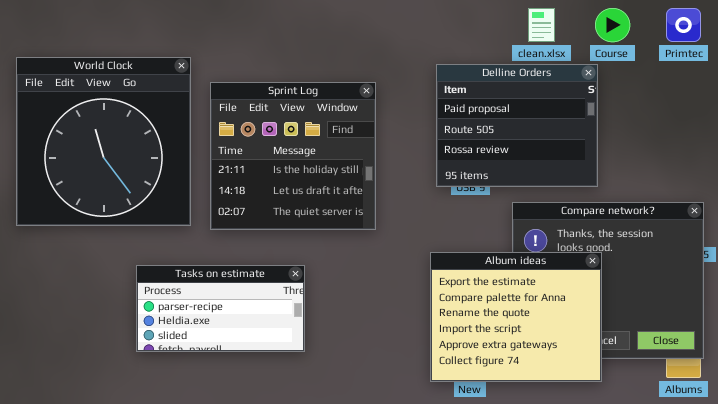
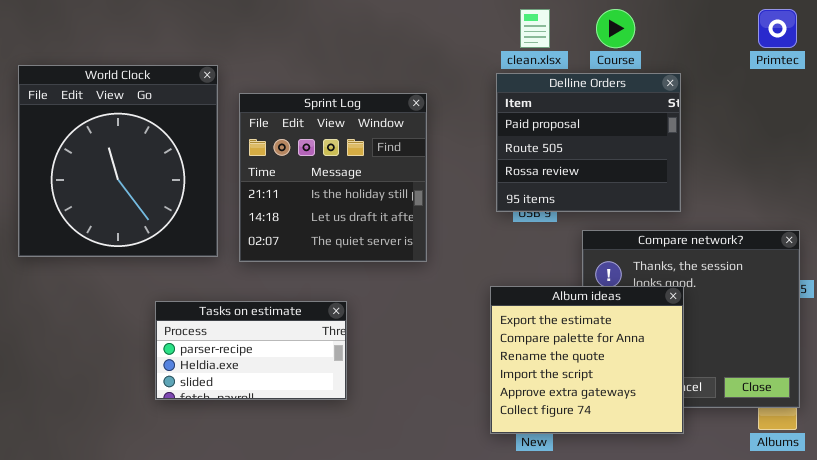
clean.xlsx: [528,8,555,42] -> [520,9,550,48], moved
Course: [595,8,630,42] -> [596,9,635,48], moved

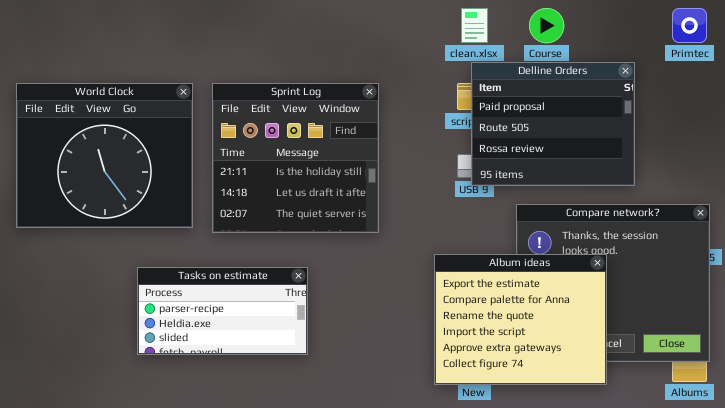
World Clock: [18,65,218,257] -> [16,83,193,228], resized
Delline Orders: [496,73,681,212] -> [471,62,635,186], moved

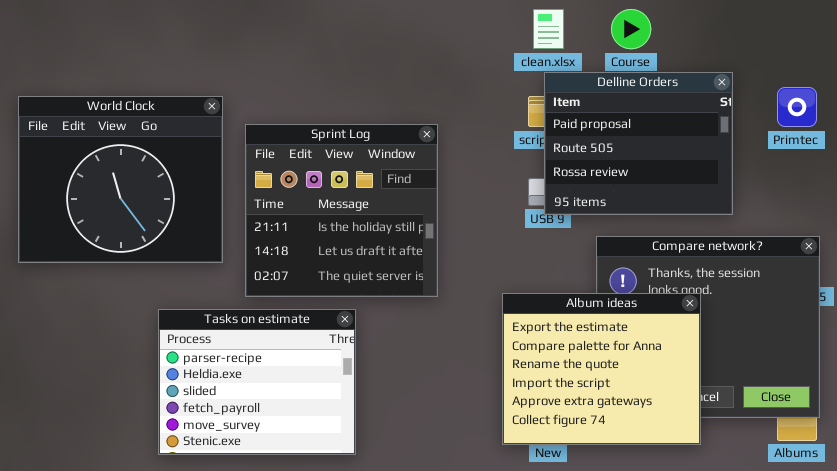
Primtec: [672,8,707,43] -> [777,87,817,127], moved
Sprint Log: [212,83,379,233] -> [245,124,438,297], moved
Tasks on estimate: [137,267,308,355] -> [158,309,356,455], resized

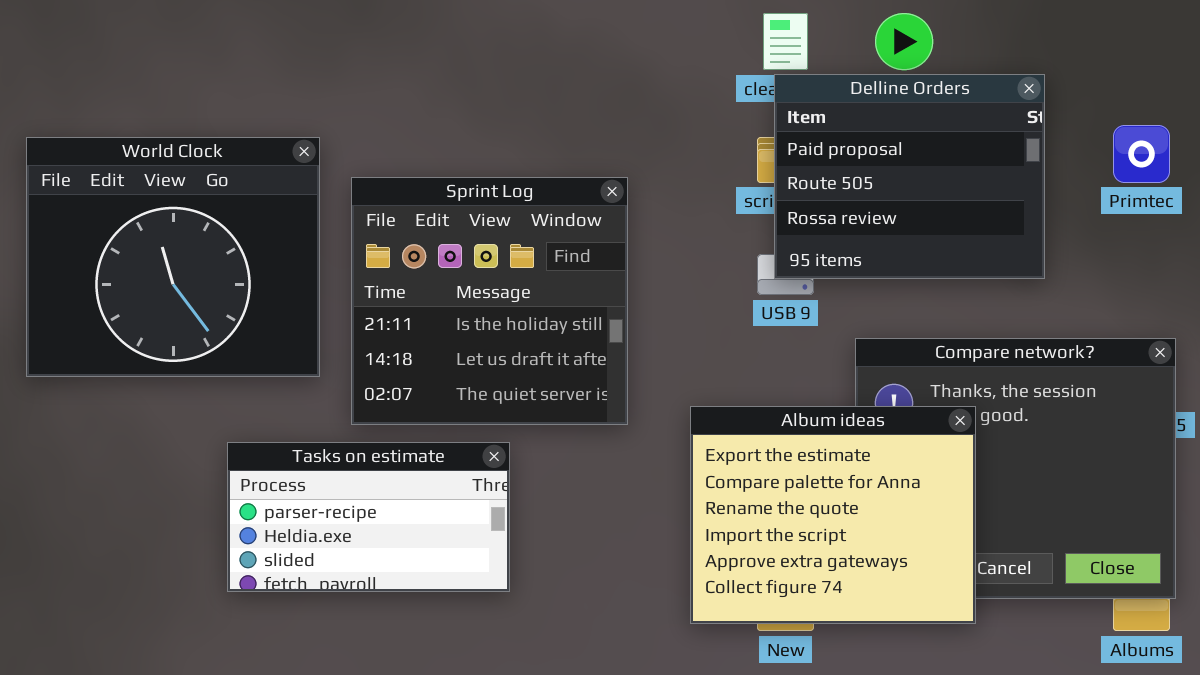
Delline Orders: [544,72,733,215] -> [774,74,1045,279], moved
Album ideas: [502,293,701,445] -> [690,406,976,624], moved
Tasks on estimate: [158,309,356,455] -> [227,442,510,592], resized

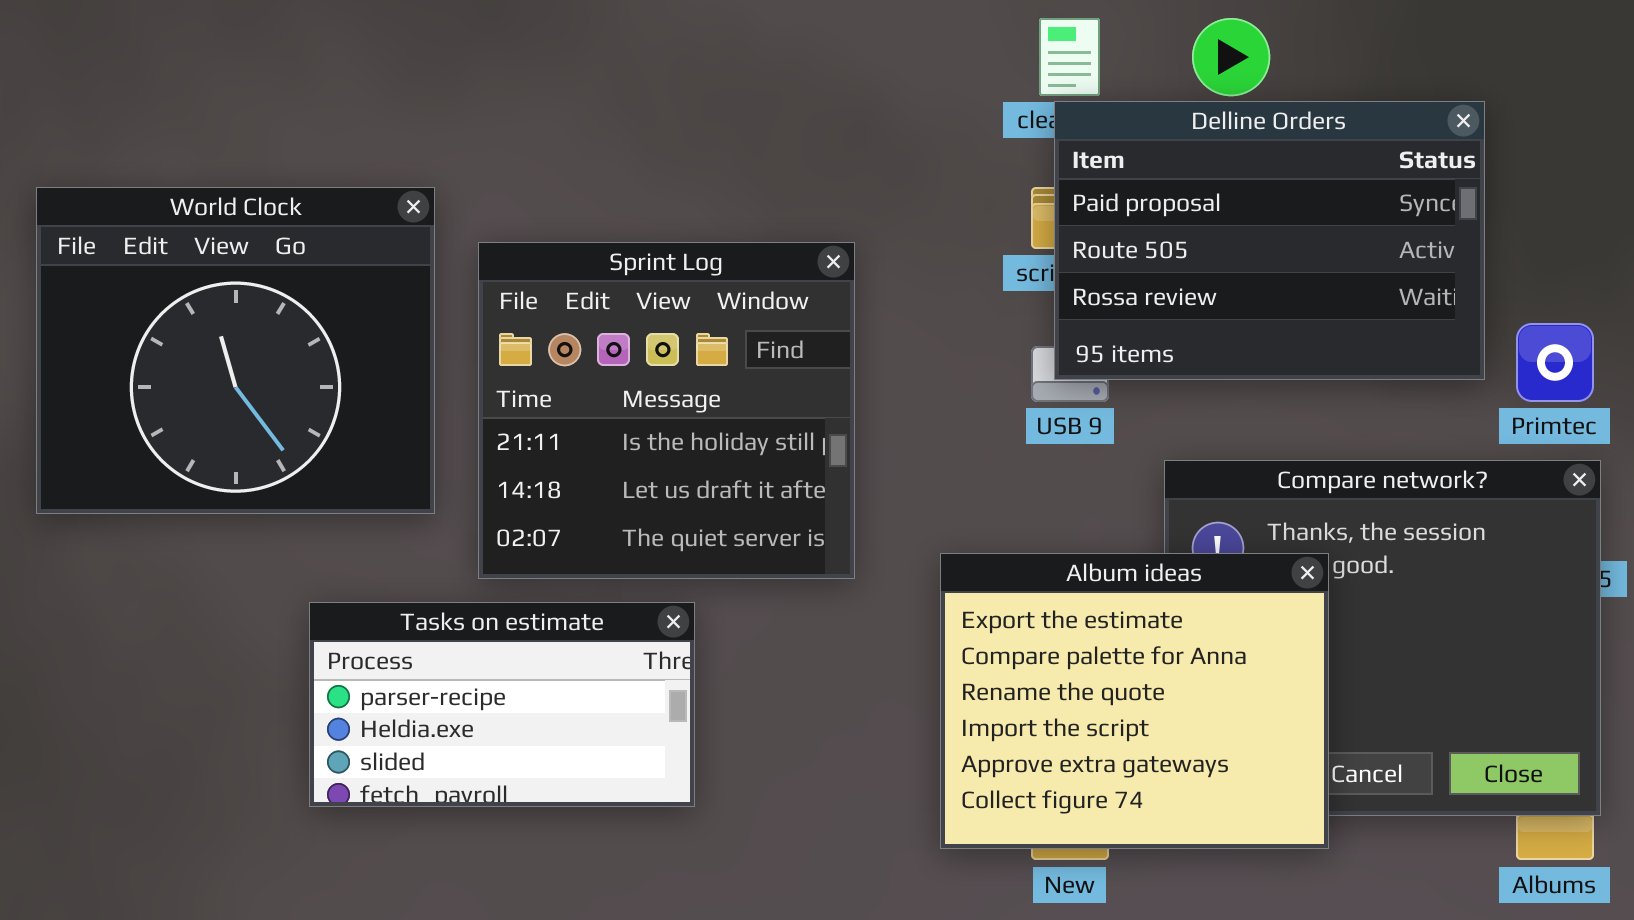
Delline Orders: [774,74,1045,279] -> [1054,101,1485,380], resized
Primtec: [1113,125,1170,183] -> [1516,323,1594,402], moved

